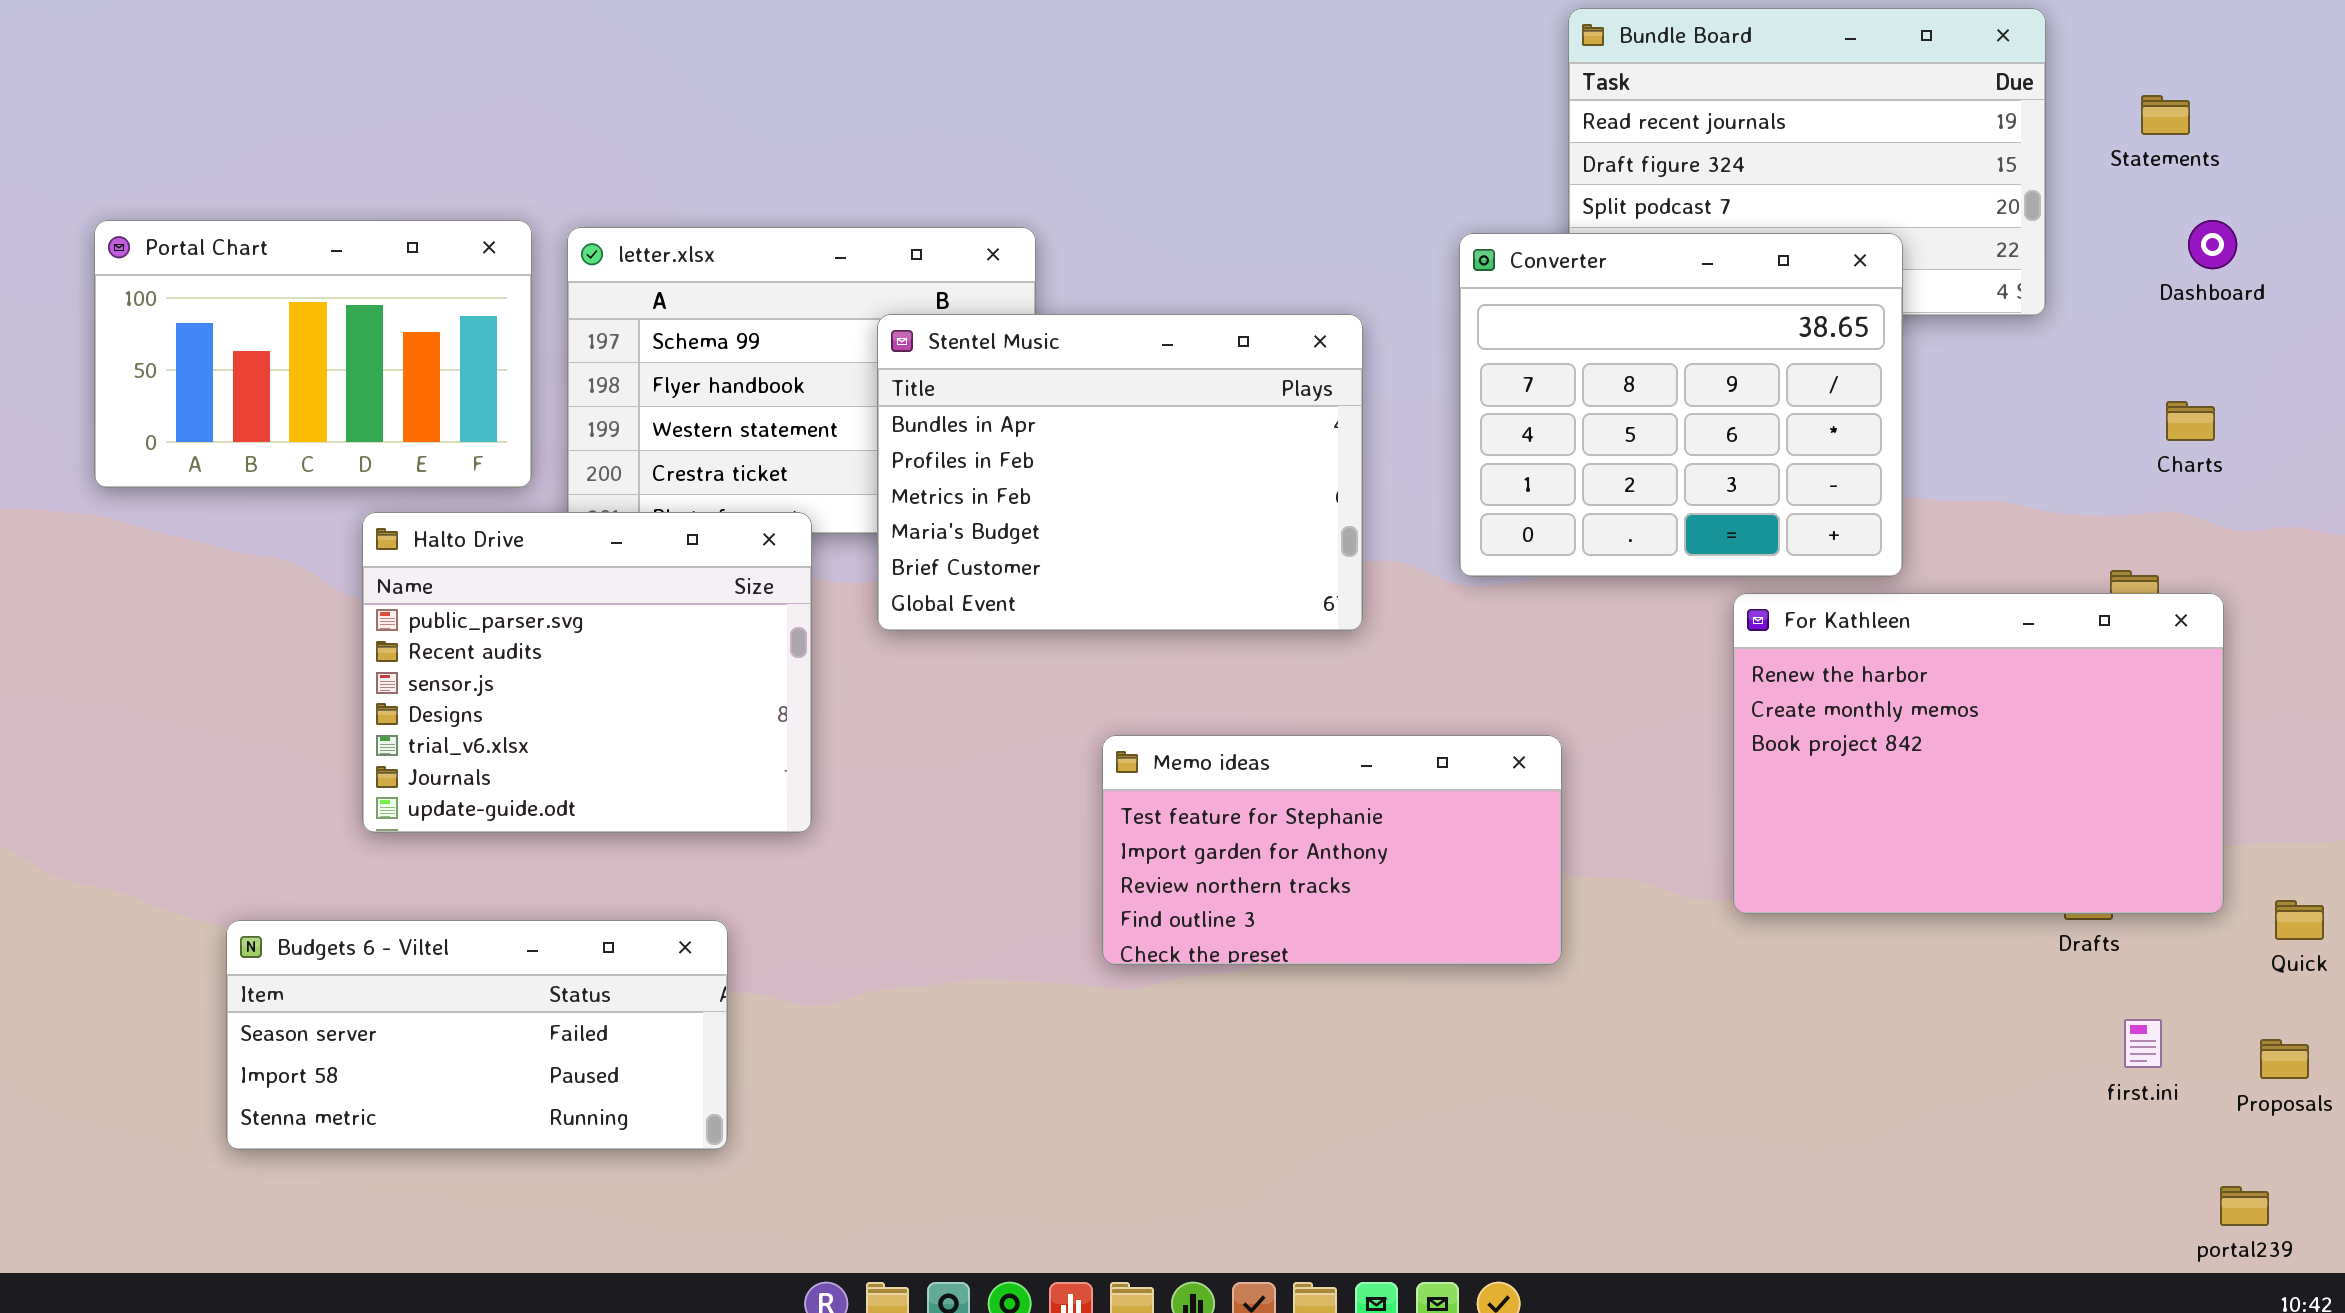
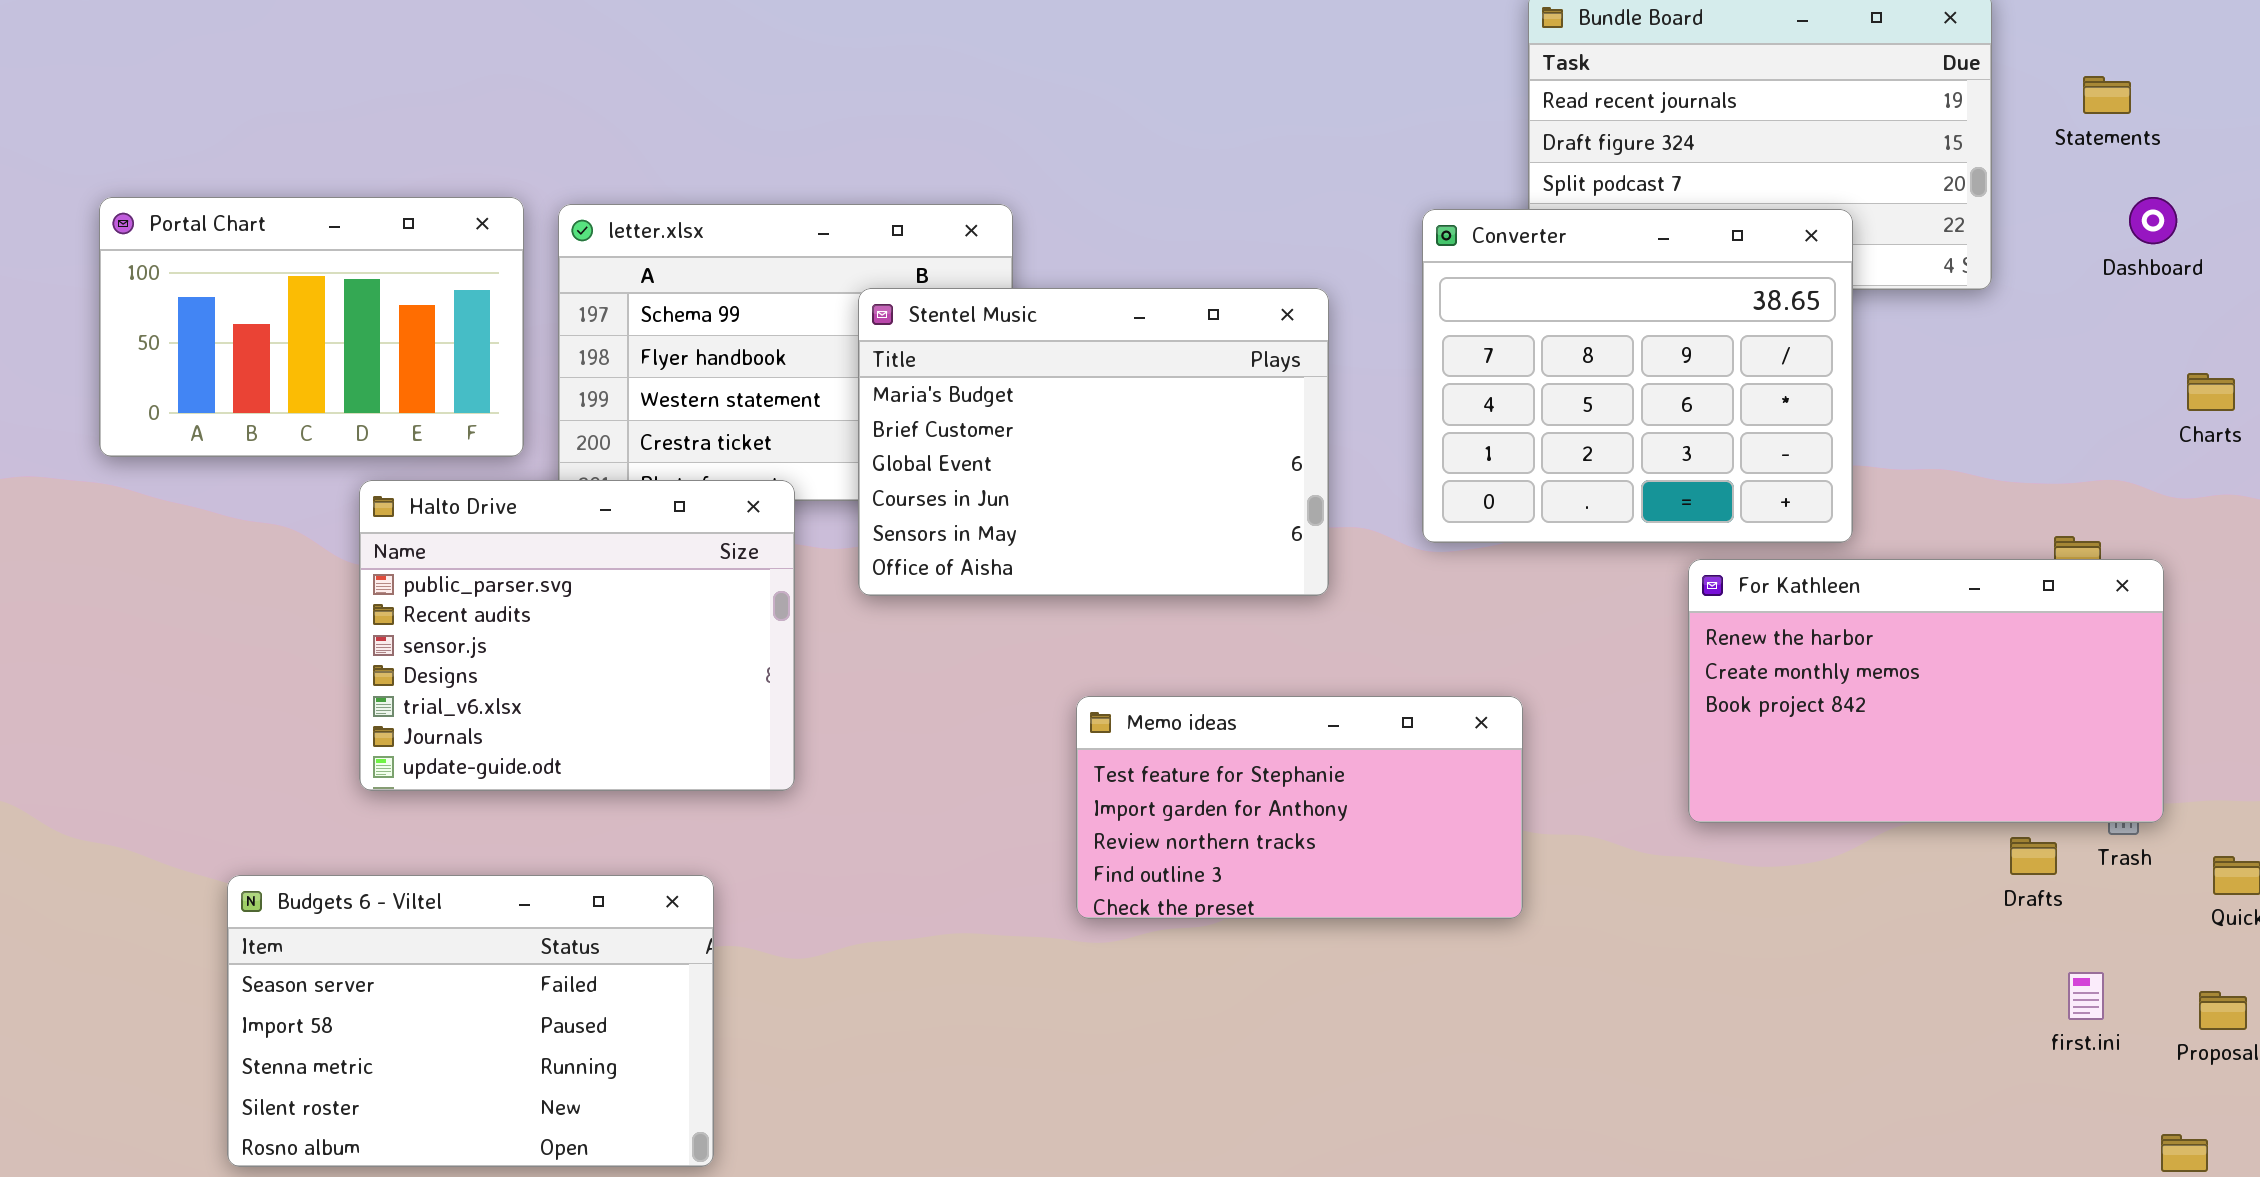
Stentel Music: [877,314,1363,631] -> [858,288,1329,596], scrolled down 3 rows
Charts: [2166,401,2215,441] -> [2187,373,2235,411], moved
For Kathleen: [1733,593,2224,914] -> [1688,559,2164,823], resized
Budgets 6 - Viltel: [226,920,728,1150] -> [227,875,714,1167], resized

